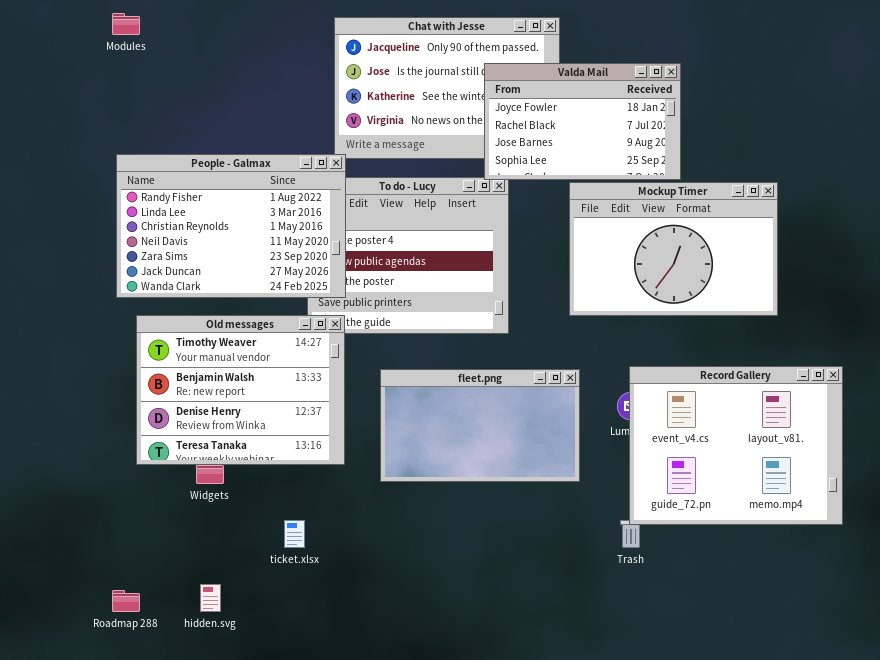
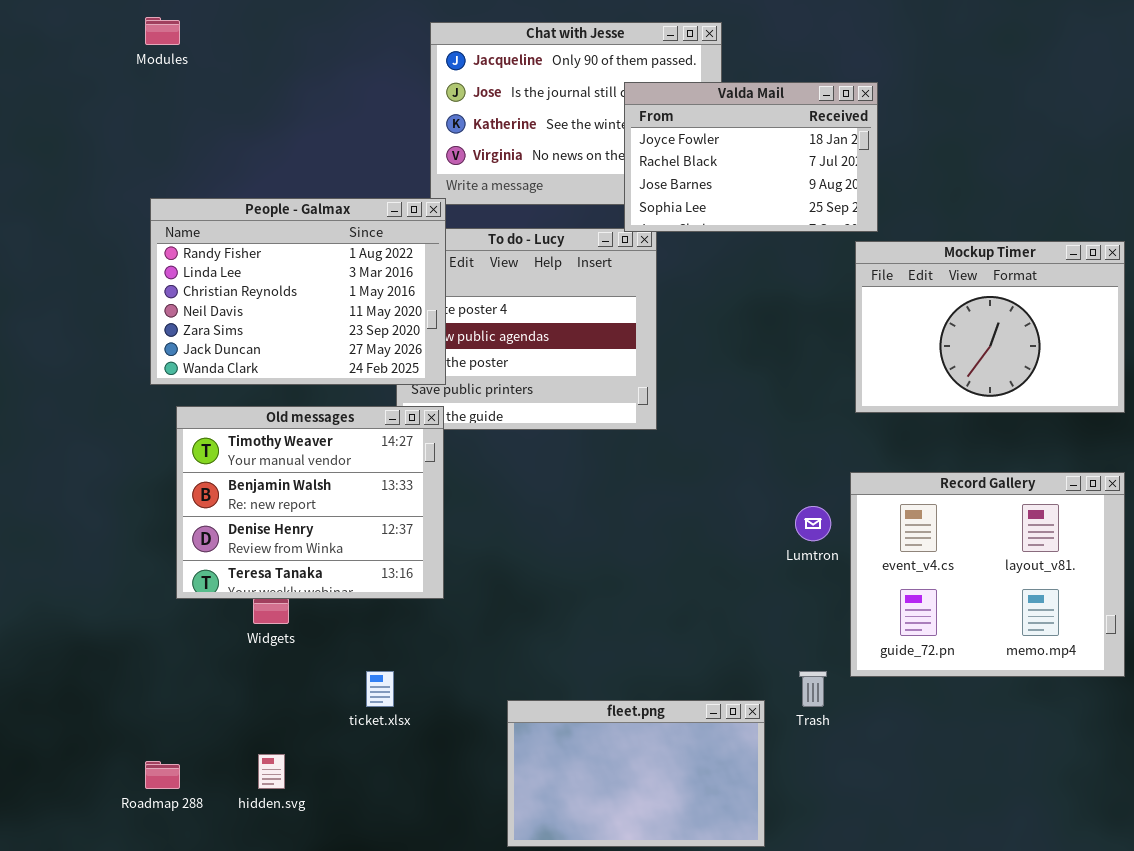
Mockup Timer: [569,182,778,316] -> [855,241,1125,413], moved
Record Gallery: [629,366,843,525] -> [850,472,1125,677], moved
fleet.png: [380,369,580,482] -> [507,700,765,847], moved

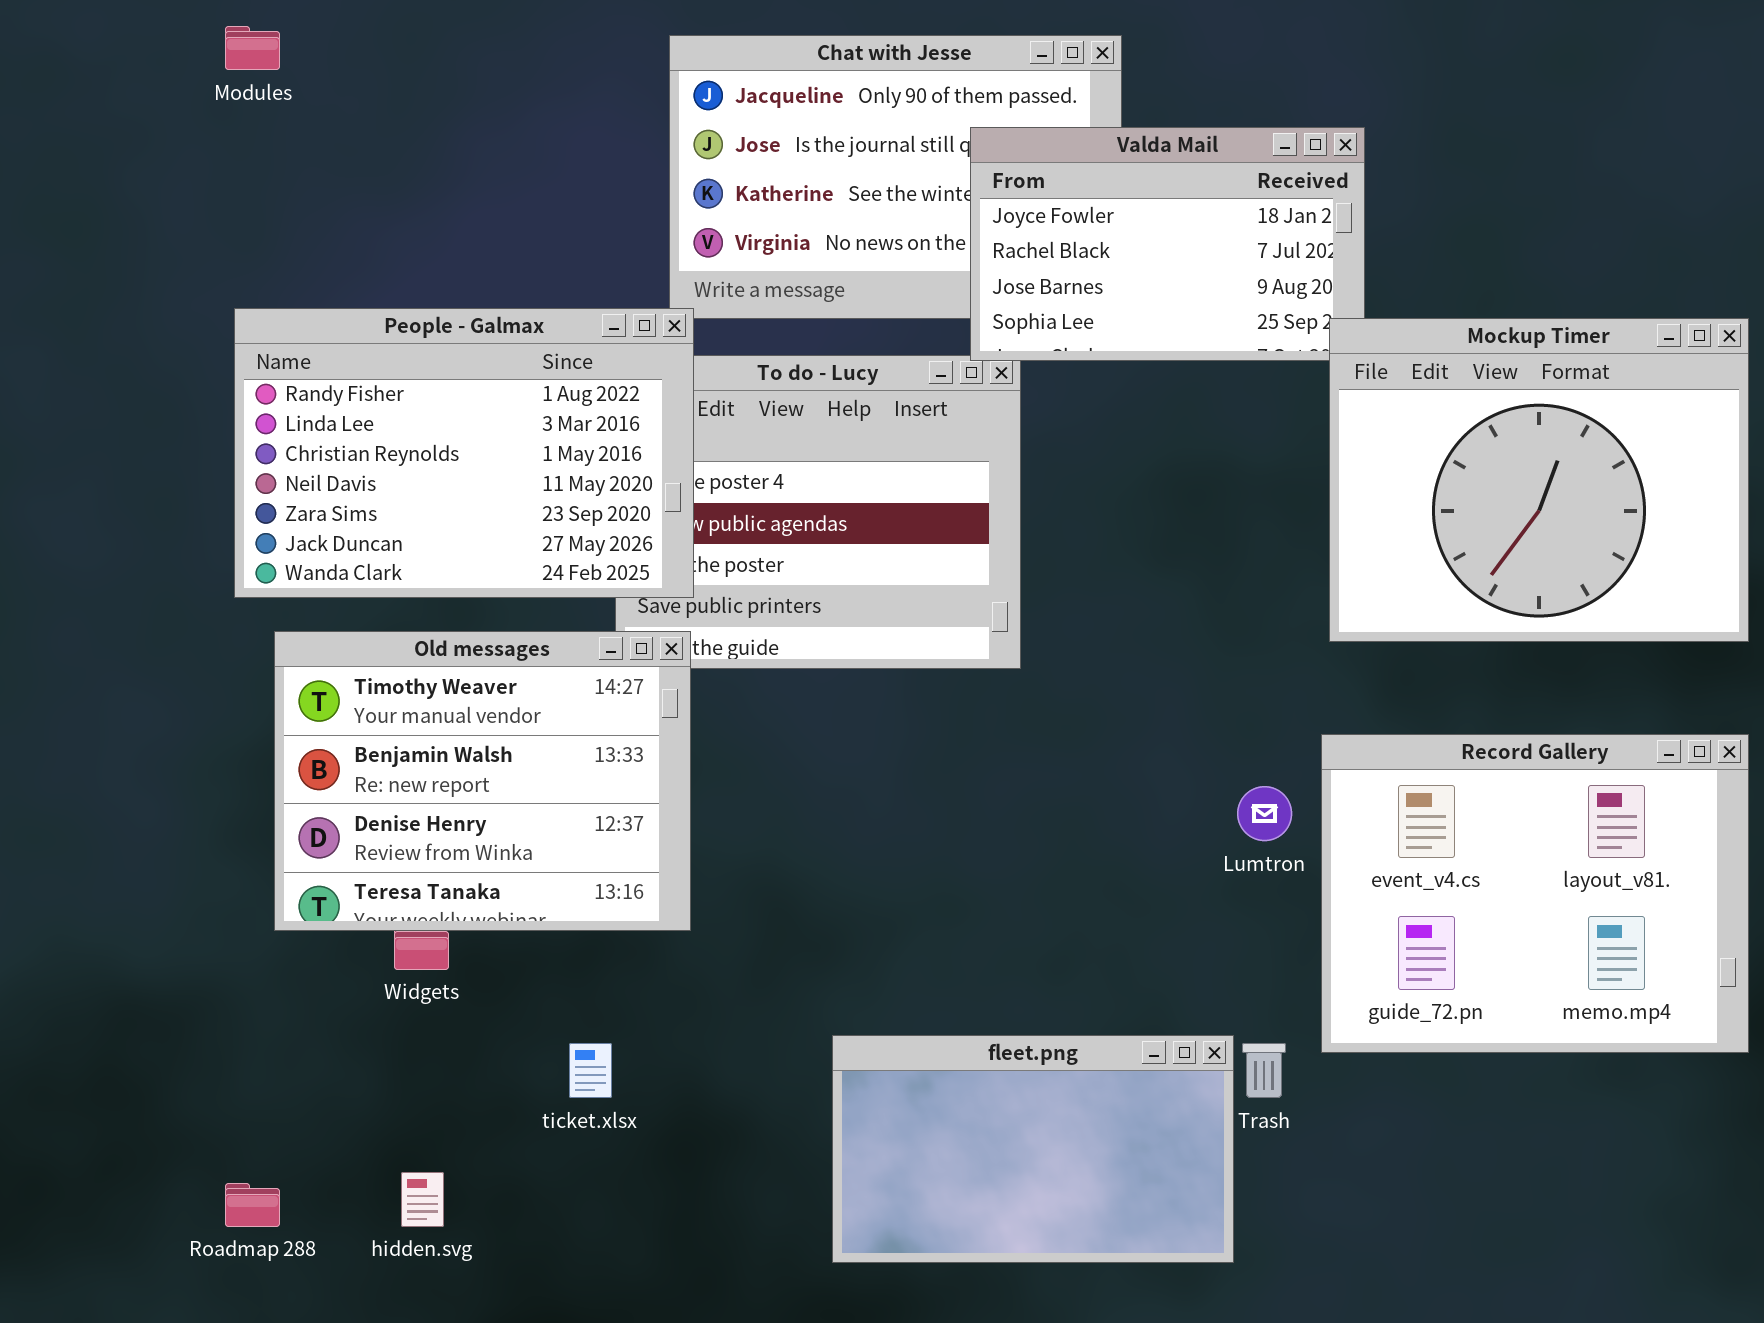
Mockup Timer: [855,241,1125,413] -> [1329,318,1749,642], resized
fleet.png: [507,700,765,847] -> [832,1035,1234,1263], moved

